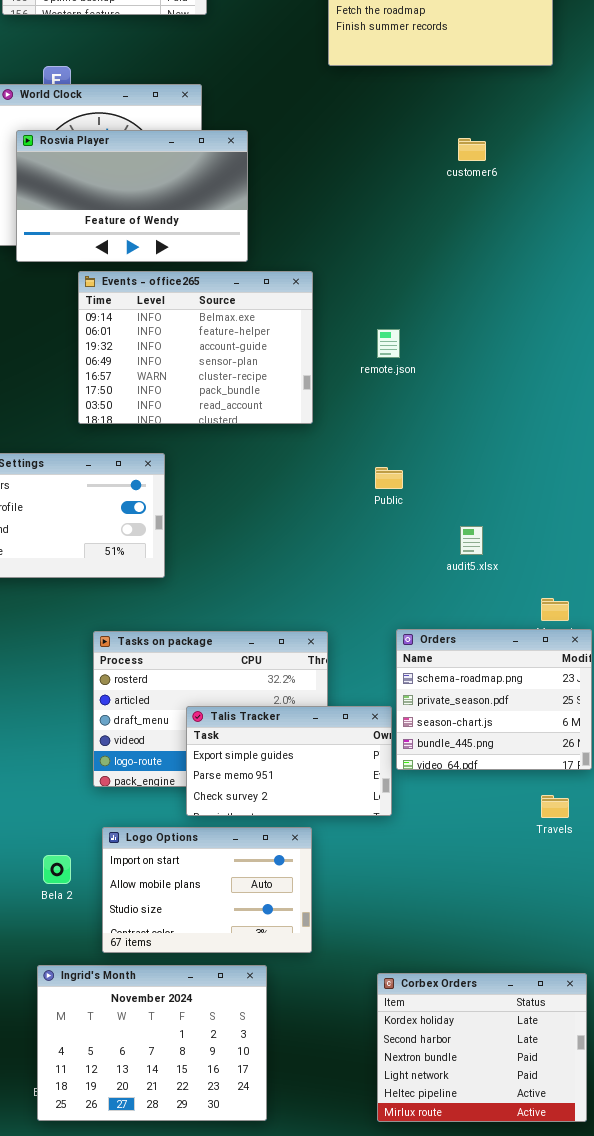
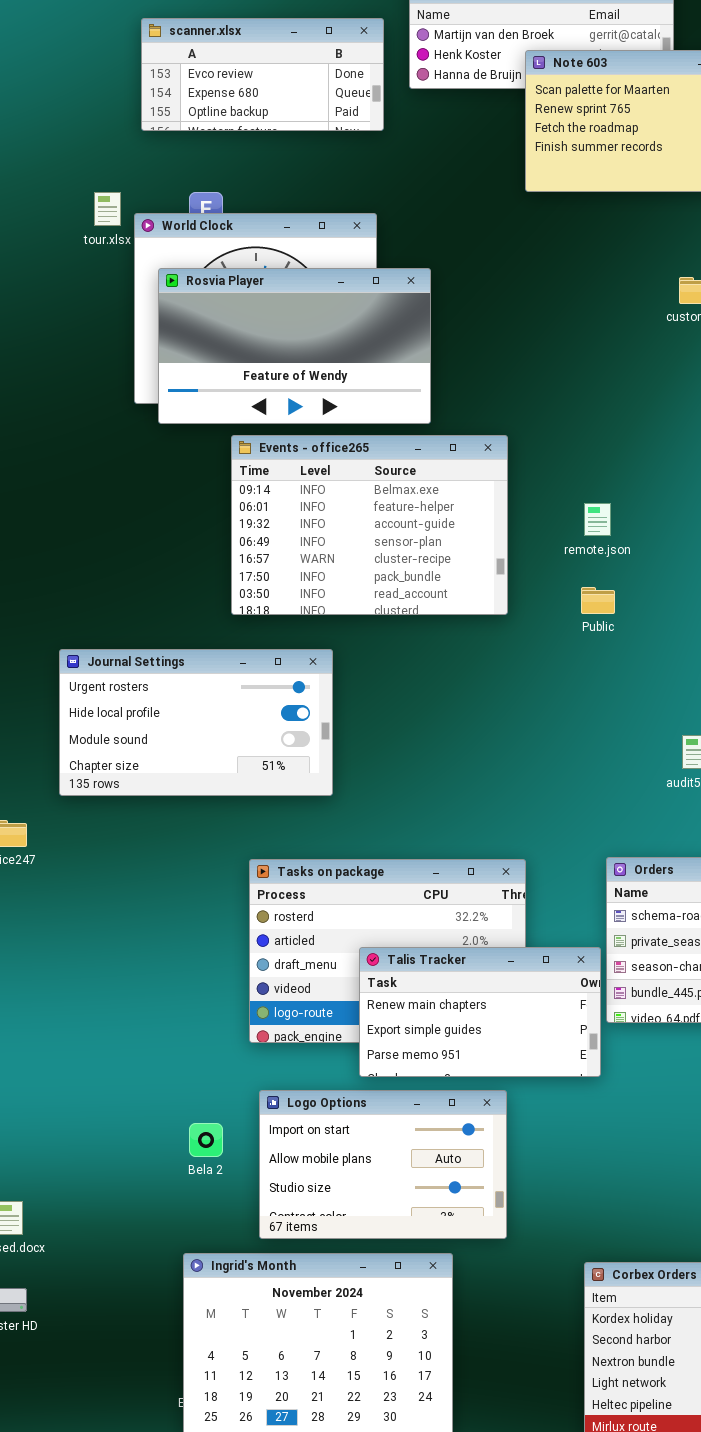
Public: [375,467,403,489] -> [581,587,615,614], moved
Talis Tracker: [186,706,392,816] -> [359,947,601,1077], scrolled up 1 row

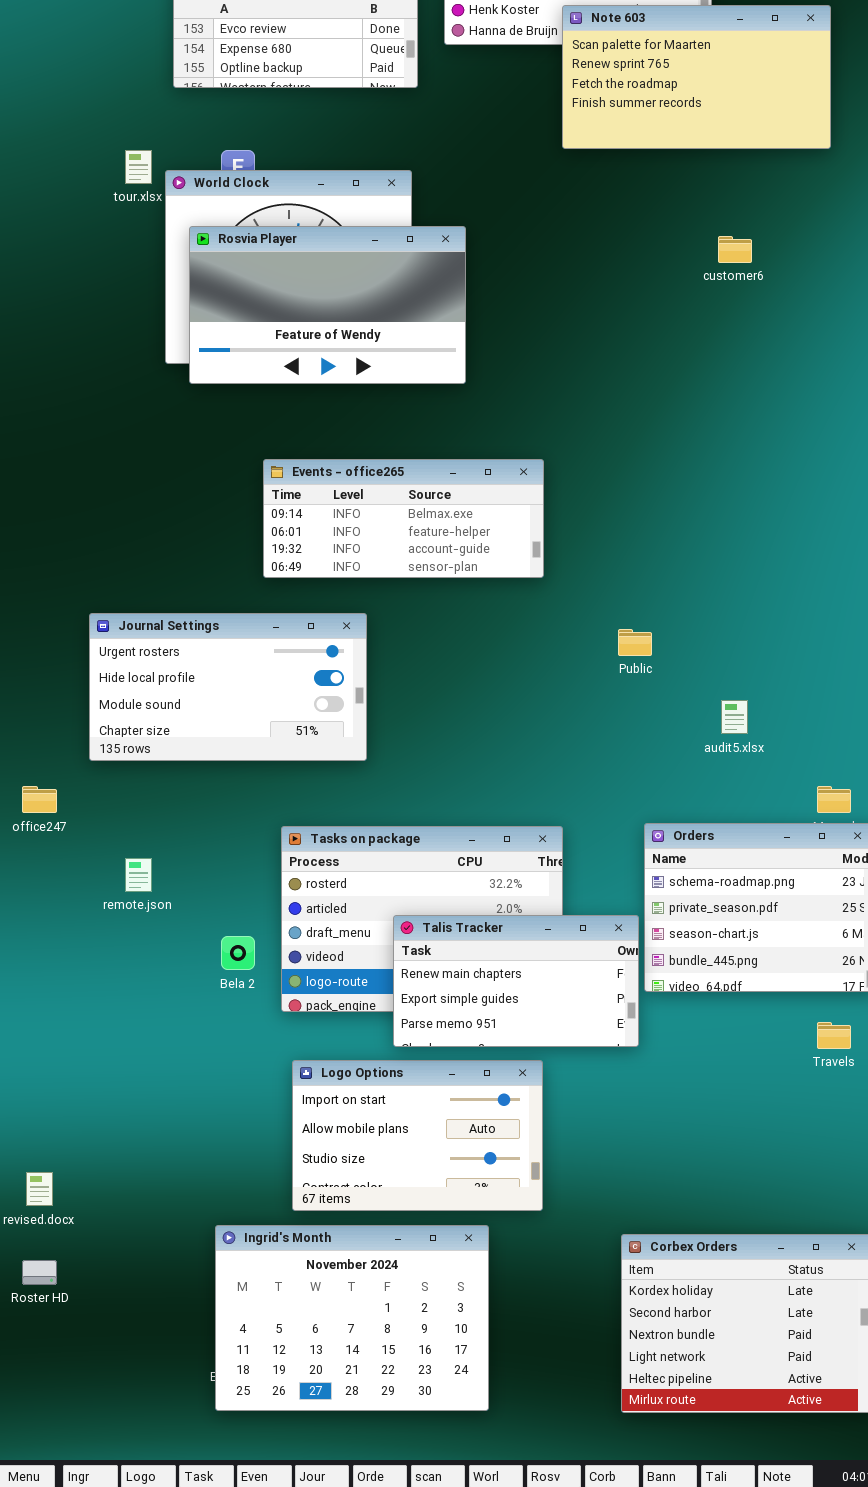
Events - office265: [231,435,508,615] -> [263,459,544,578], resized
remote.json: [584,503,611,536] -> [125,858,152,892], moved
Public: [581,587,615,614] -> [618,629,652,656], moved
Bela 2: [189,1123,223,1157] -> [221,936,255,970], moved

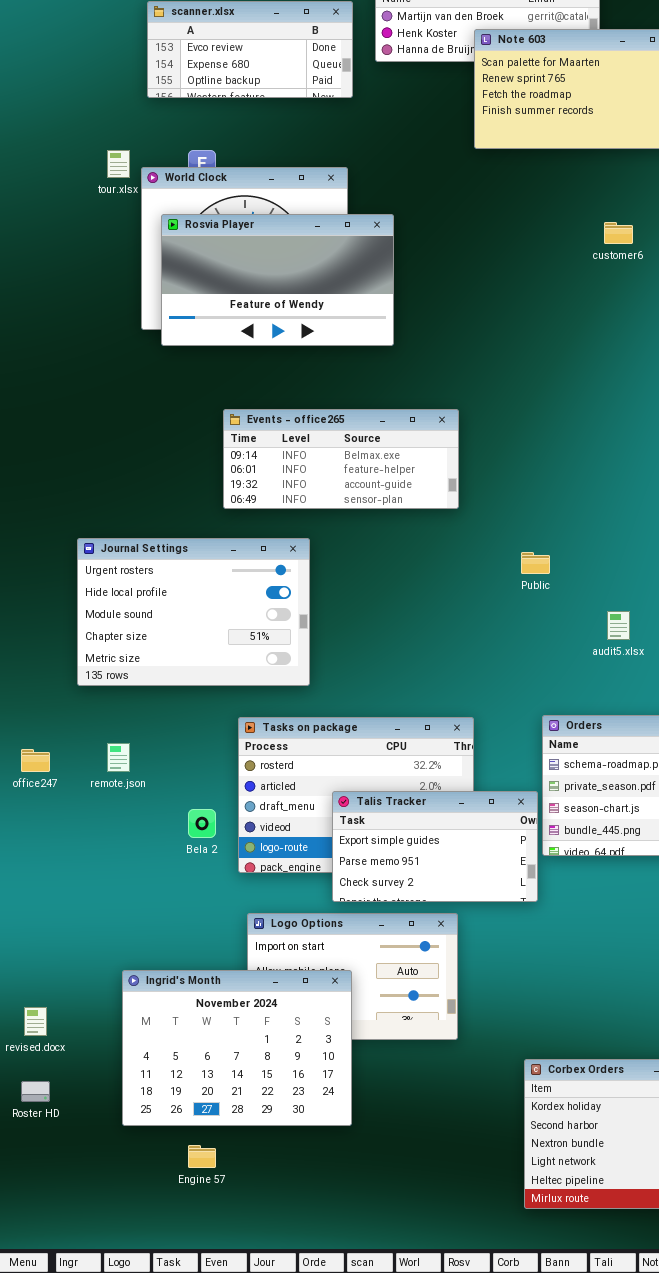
Journal Settings: [89,613,367,761] -> [77,538,310,686], resized
office247: [22,786,57,813] -> [21,749,50,772], moved
Talis Tracker: [393,915,639,1047] -> [332,791,538,902], scrolled down 1 row
Ingrid's Month: [215,1225,489,1411] -> [122,970,352,1126], moved

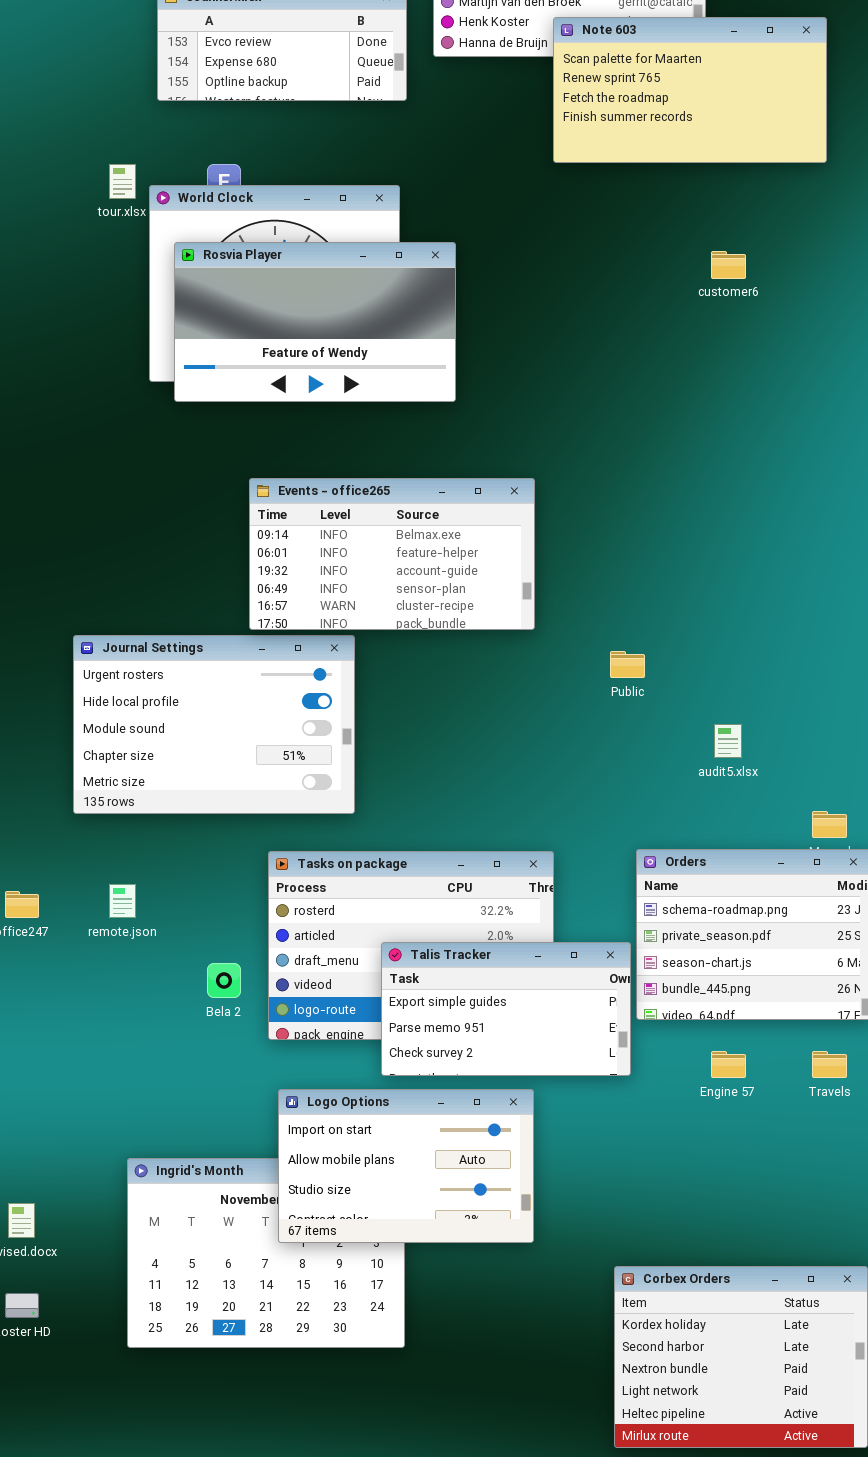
Events - office265: [223,409,459,509] -> [249,478,535,630], resized
Logo Options: [247,913,458,1040] -> [278,1089,534,1243], raised
Engine 57: [188,1145,216,1168] -> [711,1051,746,1078], moved

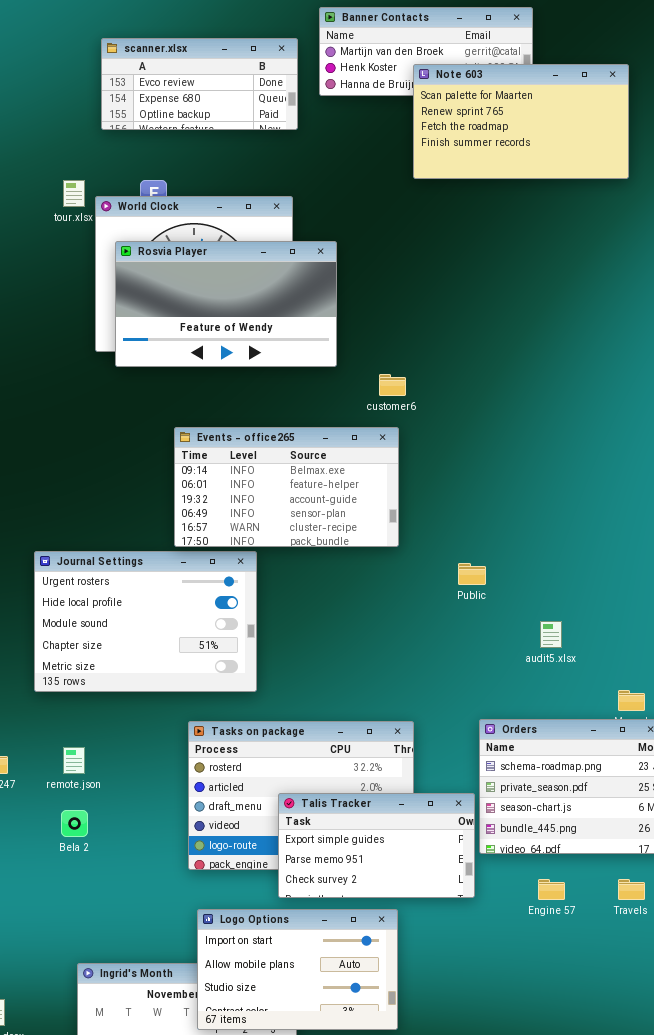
customer6: [711,251,746,279] -> [379,374,406,396], moved
Bela 2: [207,963,241,998] -> [61,810,88,837], moved

